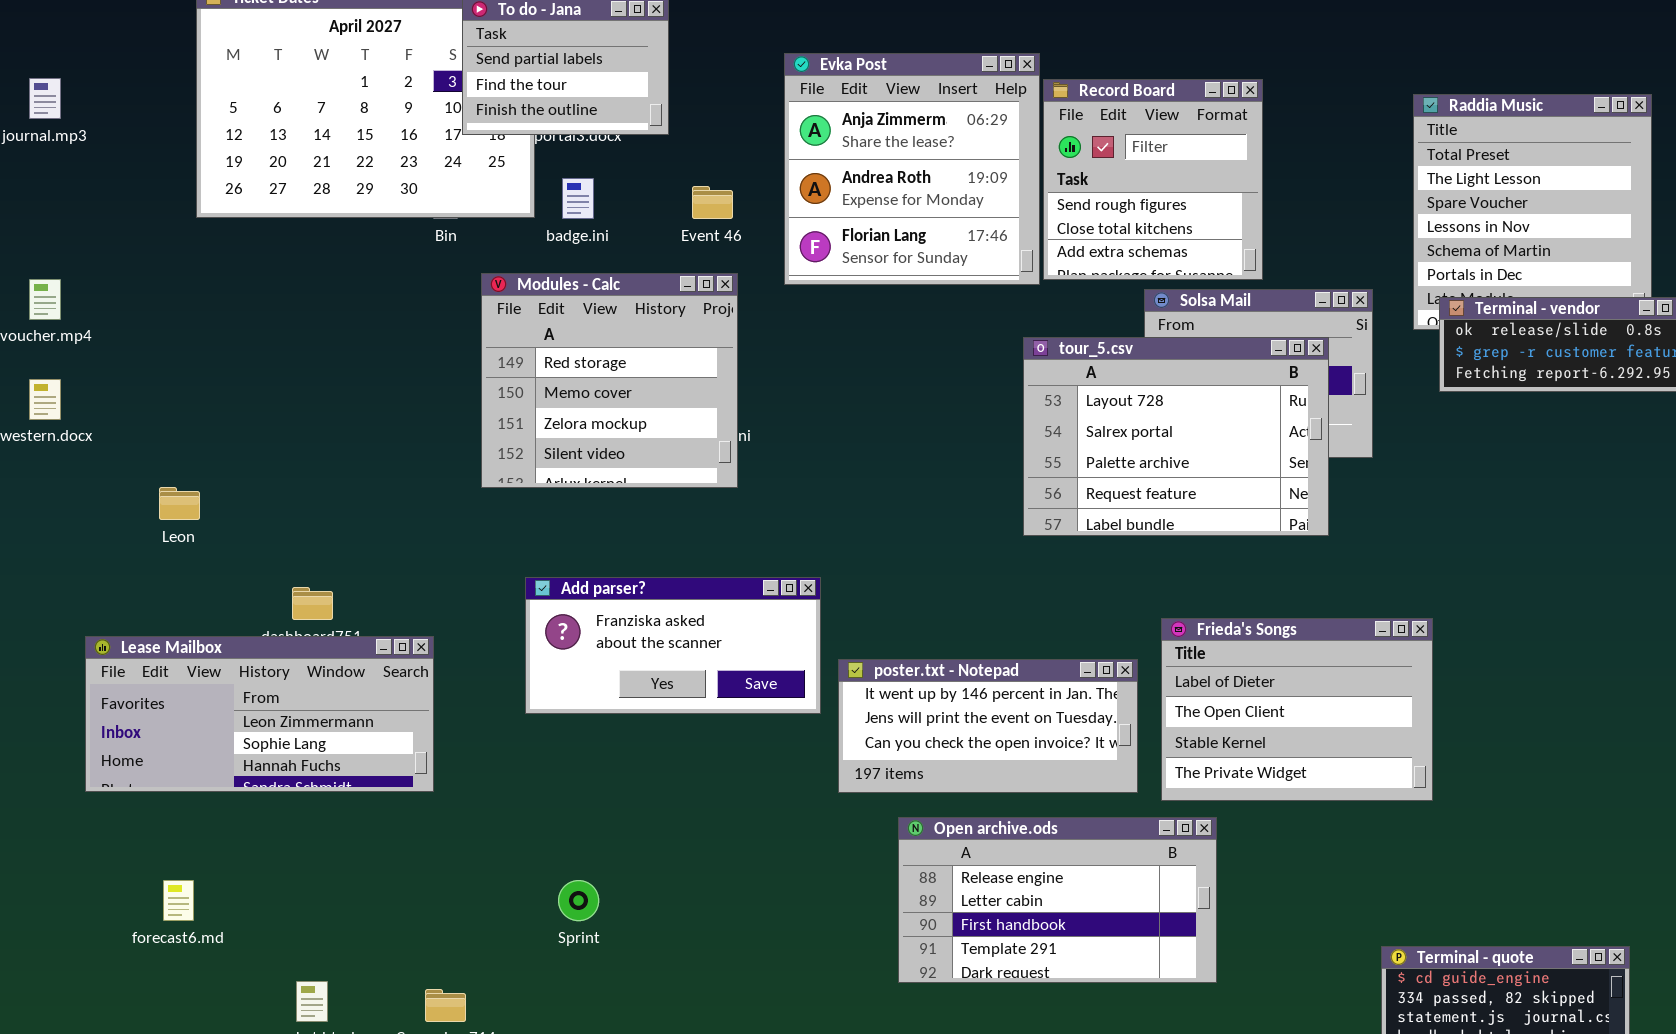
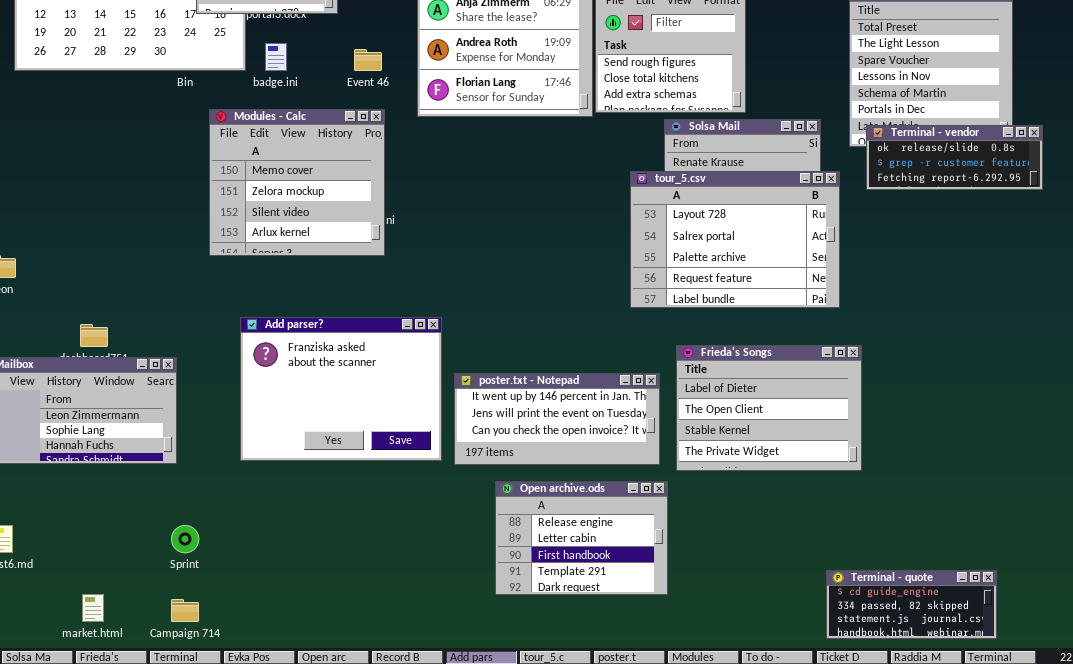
Modules - Calc: [481,273,738,488] -> [209,109,385,256], scrolled down 1 row
tour_5.csv: [1023,337,1329,536] -> [630,171,840,308], moved
Add parser?: [525,577,821,714] -> [240,317,442,461], resized
Open archive.ods: [898,817,1217,983] -> [495,481,668,595], resized
Sprint: [558,880,599,921] -> [171,525,199,553], moved

